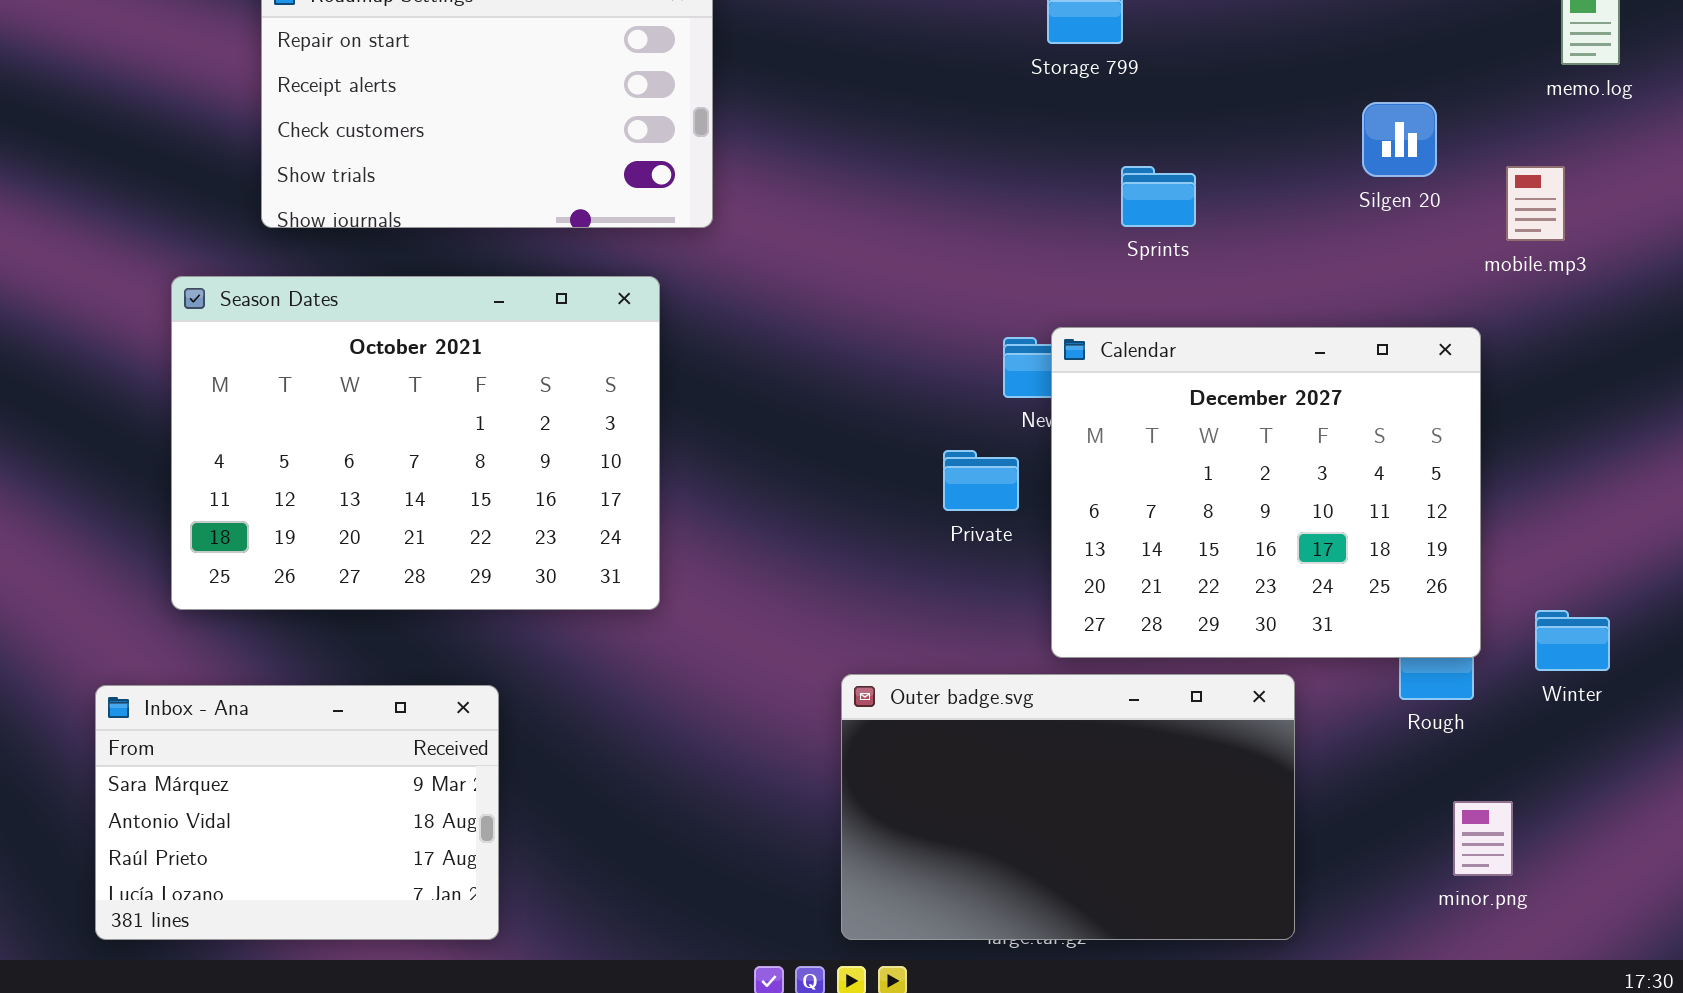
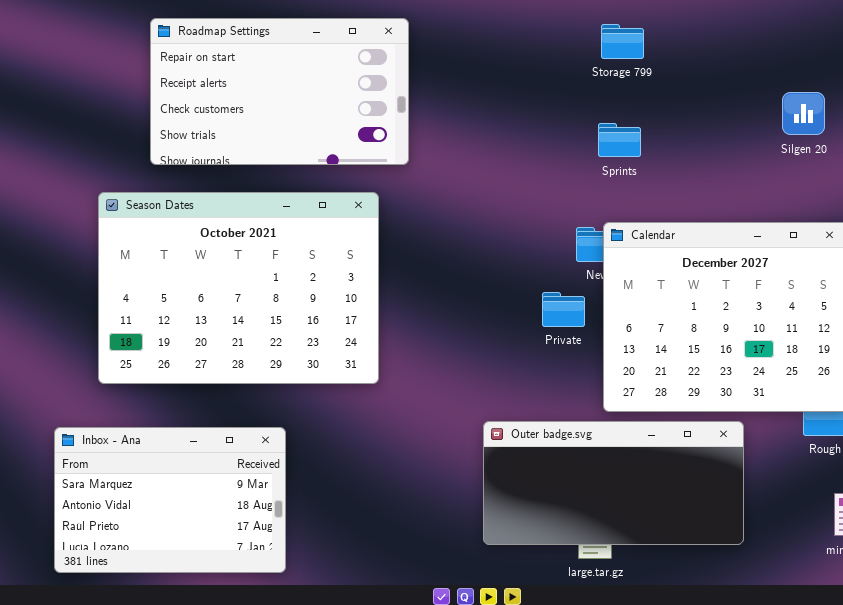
Sprints: [1121,166,1196,227] -> [598,123,641,157], moved
Outer badge.svg: [841,674,1295,940] -> [483,421,744,545], resized

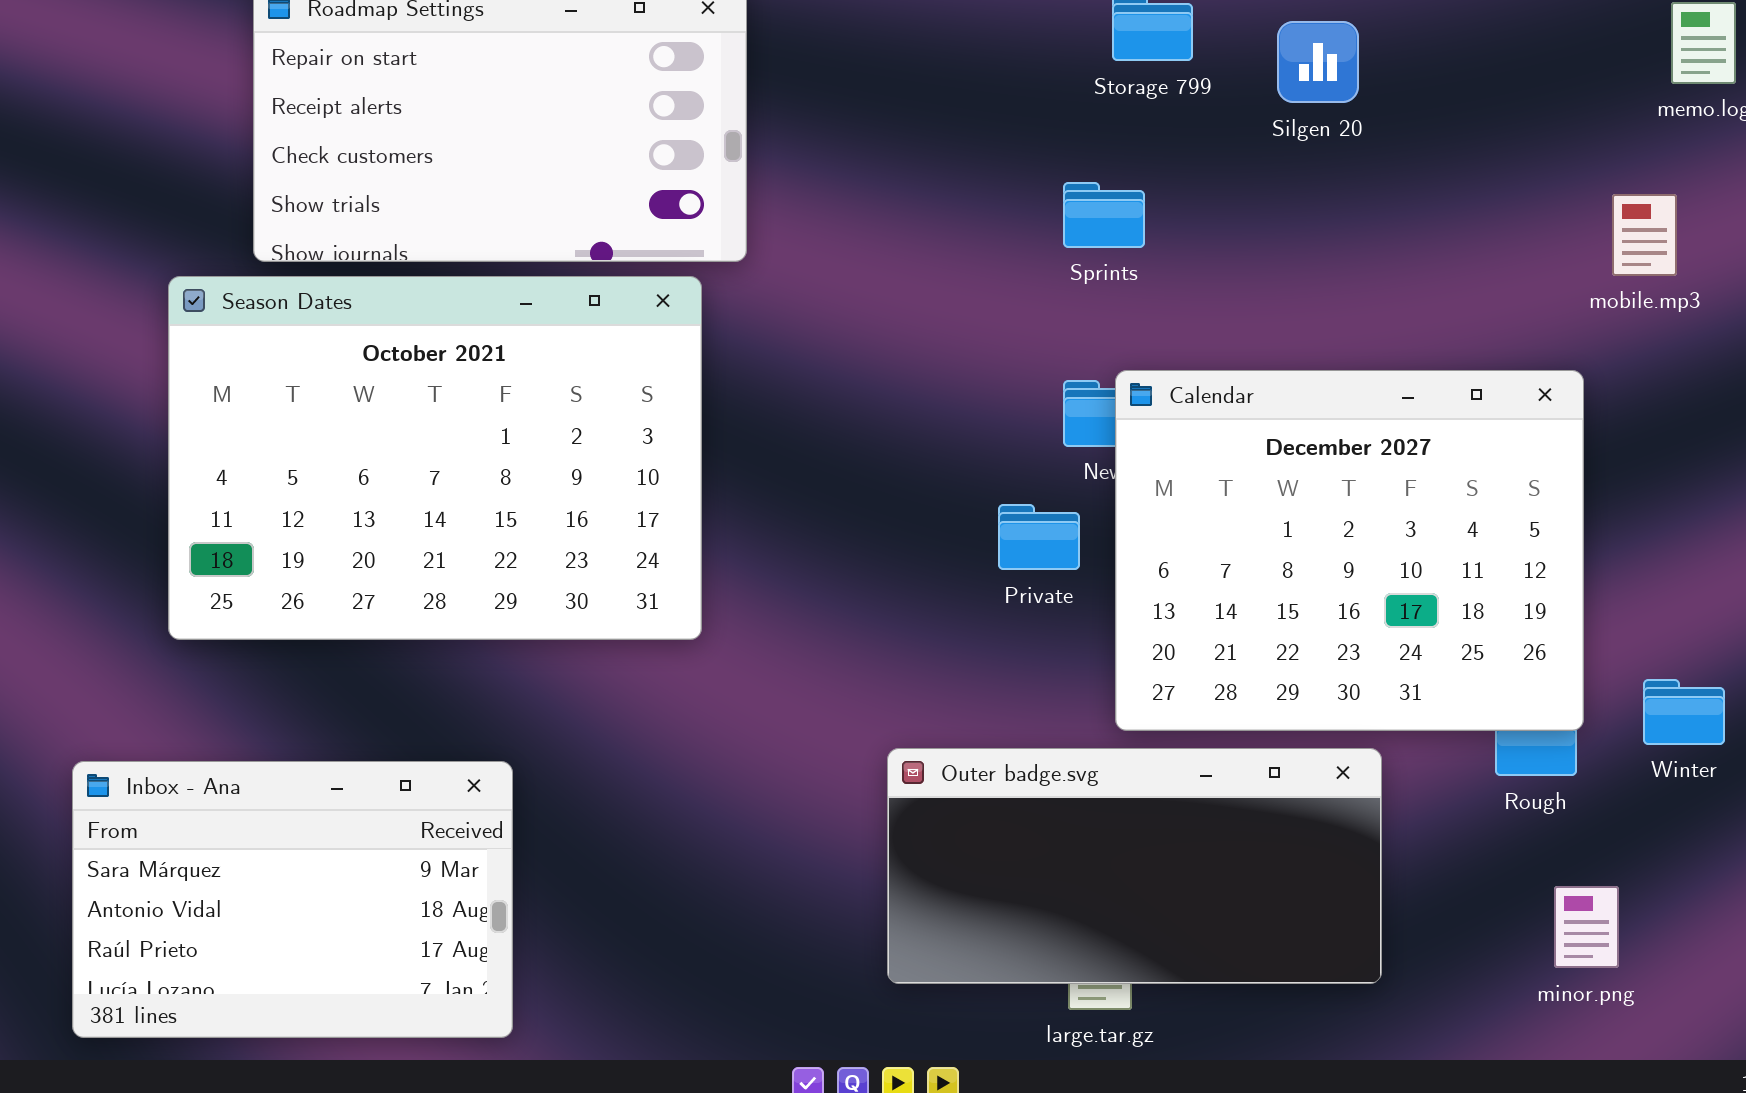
Silgen 20: [782,92,825,135] -> [1277,21,1359,103], moved
Sprints: [598,123,641,157] -> [1063,182,1145,248], moved
Season Dates: [98,192,379,384] -> [168,276,702,640], moved

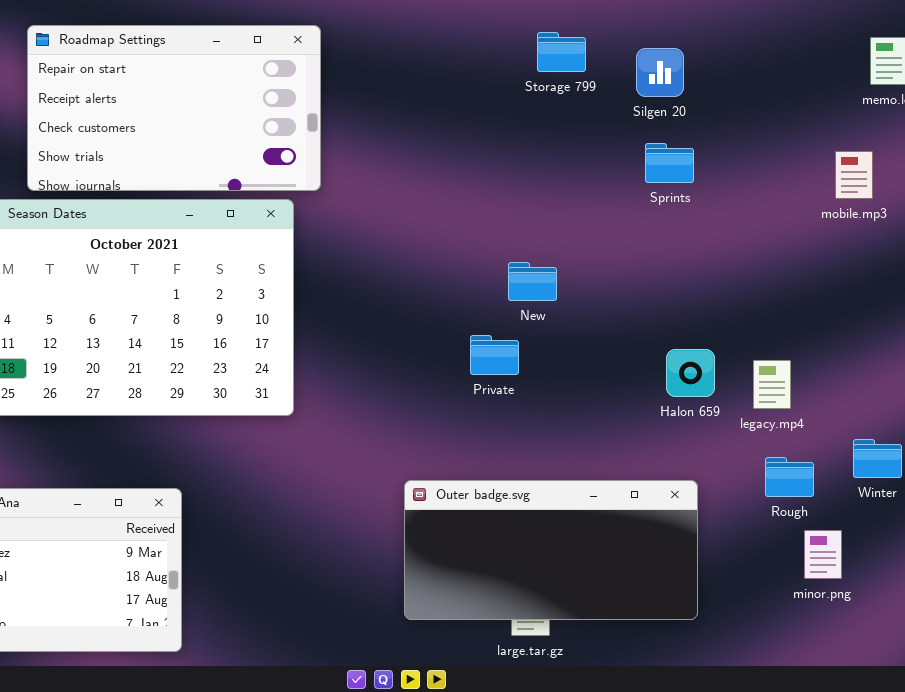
Sprints: [1063,182,1145,248] -> [645,143,694,183], moved
Calendar: [1115,370,1584,731] -> none, closed
minor.png: [1554,886,1619,968] -> [804,530,842,579], moved

